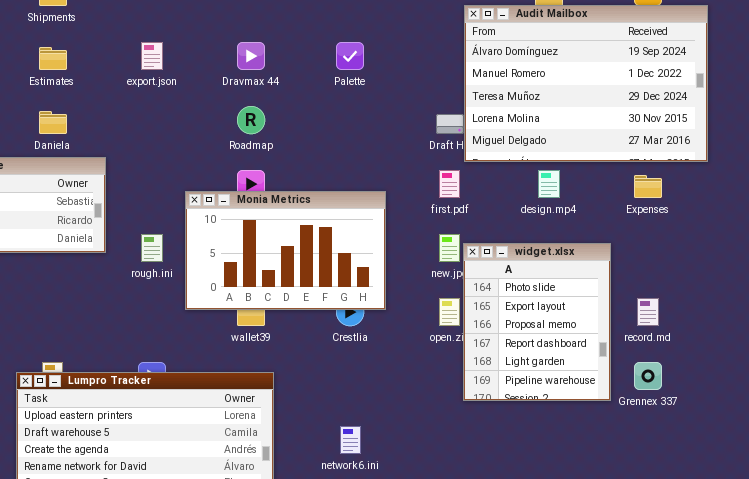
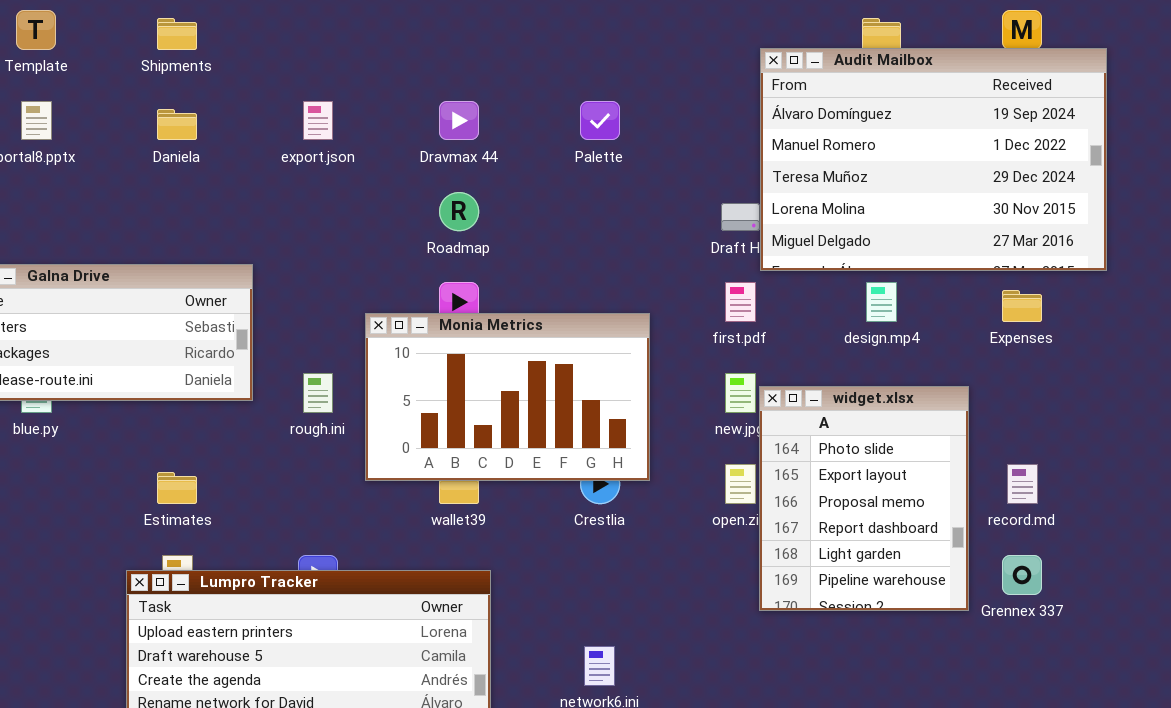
Estimates: [39,47,67,70] -> [157,472,197,504], moved
Daniela: [39,111,67,134] -> [157,109,197,140], moved

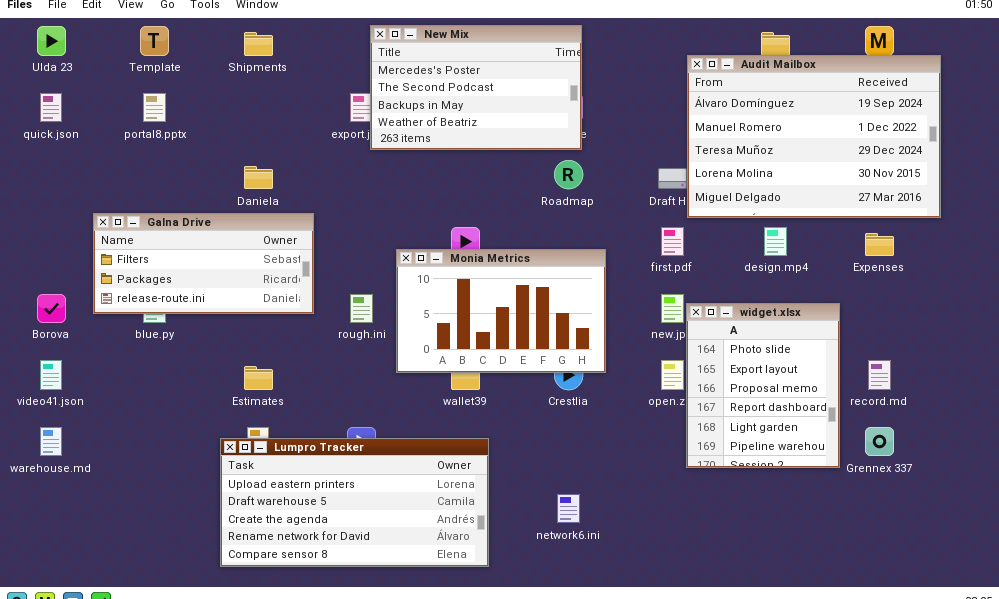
New Mix: none -> [370,25,582,150], opened
Daniela: [157,109,197,140] -> [244,166,273,189], moved
Roadmap: [439,192,479,231] -> [554,160,583,189], moved

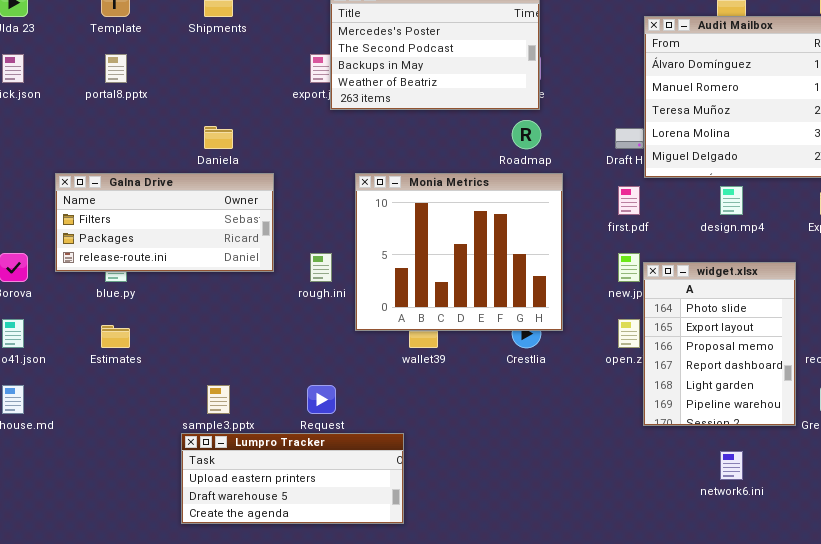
Monia Metrics: [396,249,606,373] -> [355,173,563,331], resized
Estimates: [244,366,273,390] -> [101,325,130,348], moved
Lumpro Tracker: [220,438,489,567] -> [181,433,404,524], resized
network6.ini: [557,494,580,523] -> [720,451,743,480], moved

